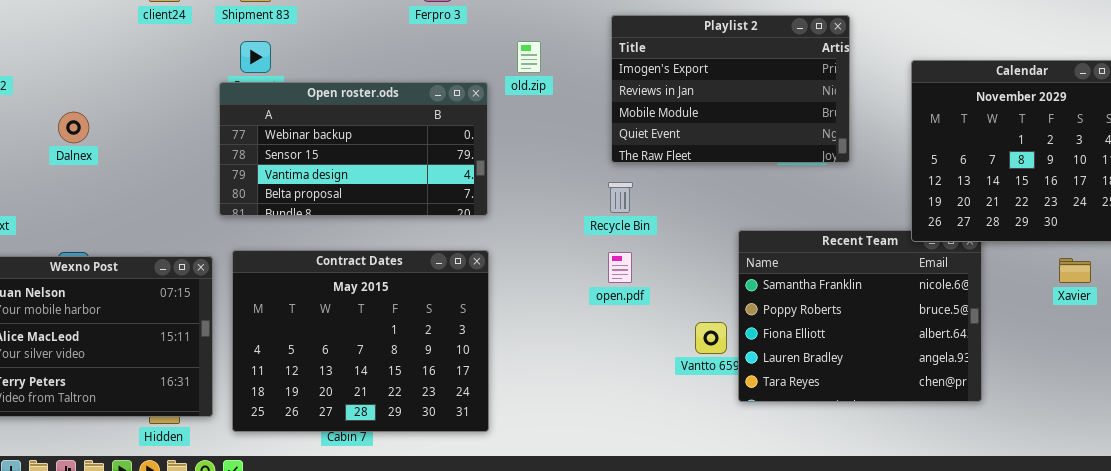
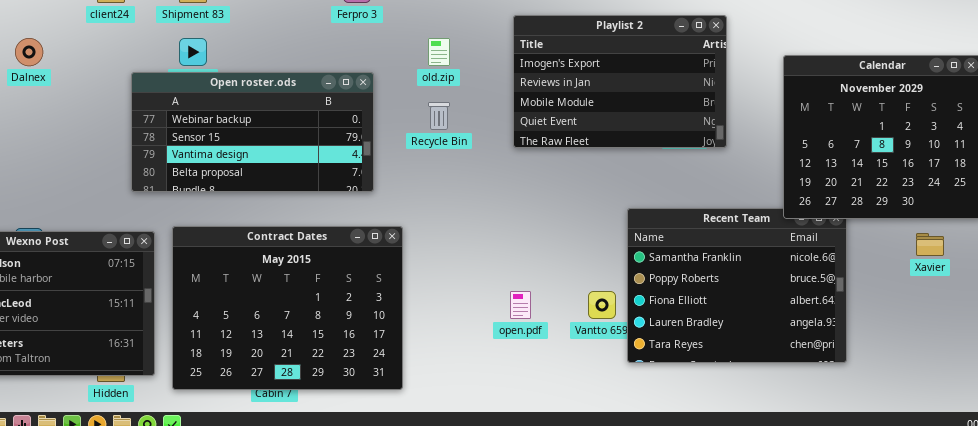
Open roster.ods: [219,82,488,216] -> [131,72,374,192], moved
Dalnex: [58,112,89,143] -> [15,38,43,66], moved
Recycle Bin: [608,182,633,213] -> [428,102,450,130], moved
open.pdf: [608,252,632,283] -> [510,291,531,319], moved

